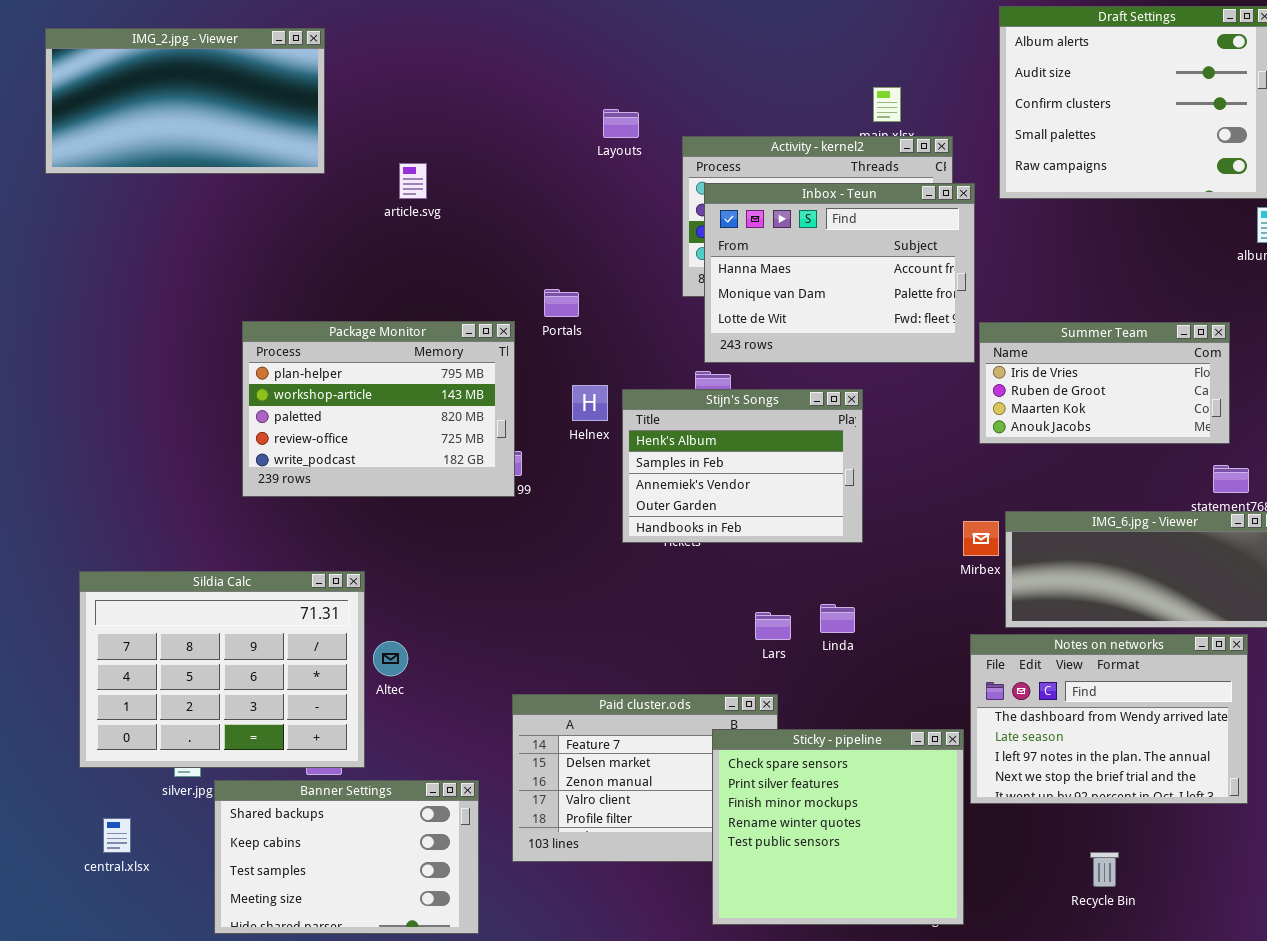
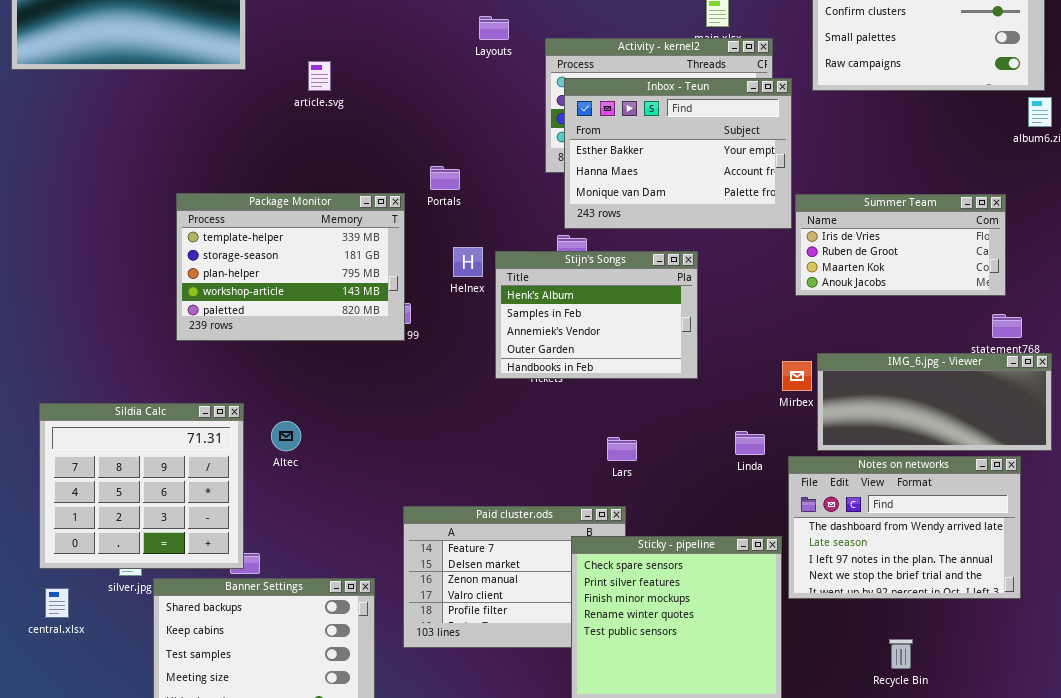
Inbox - Teun: [704,183,975,363] -> [564,78,792,229], scrolled up 1 row
Package Monitor: [242,321,515,497] -> [176,193,405,341], scrolled up 2 rows
Sildia Calc: [79,571,365,768] -> [39,403,244,569], resized
Linda: [820,604,855,633] -> [735,431,765,455], moved
Altec: [373,641,408,676] -> [271,421,301,451], moved
central.xlsx: [103,818,131,853] -> [45,588,69,618], moved

